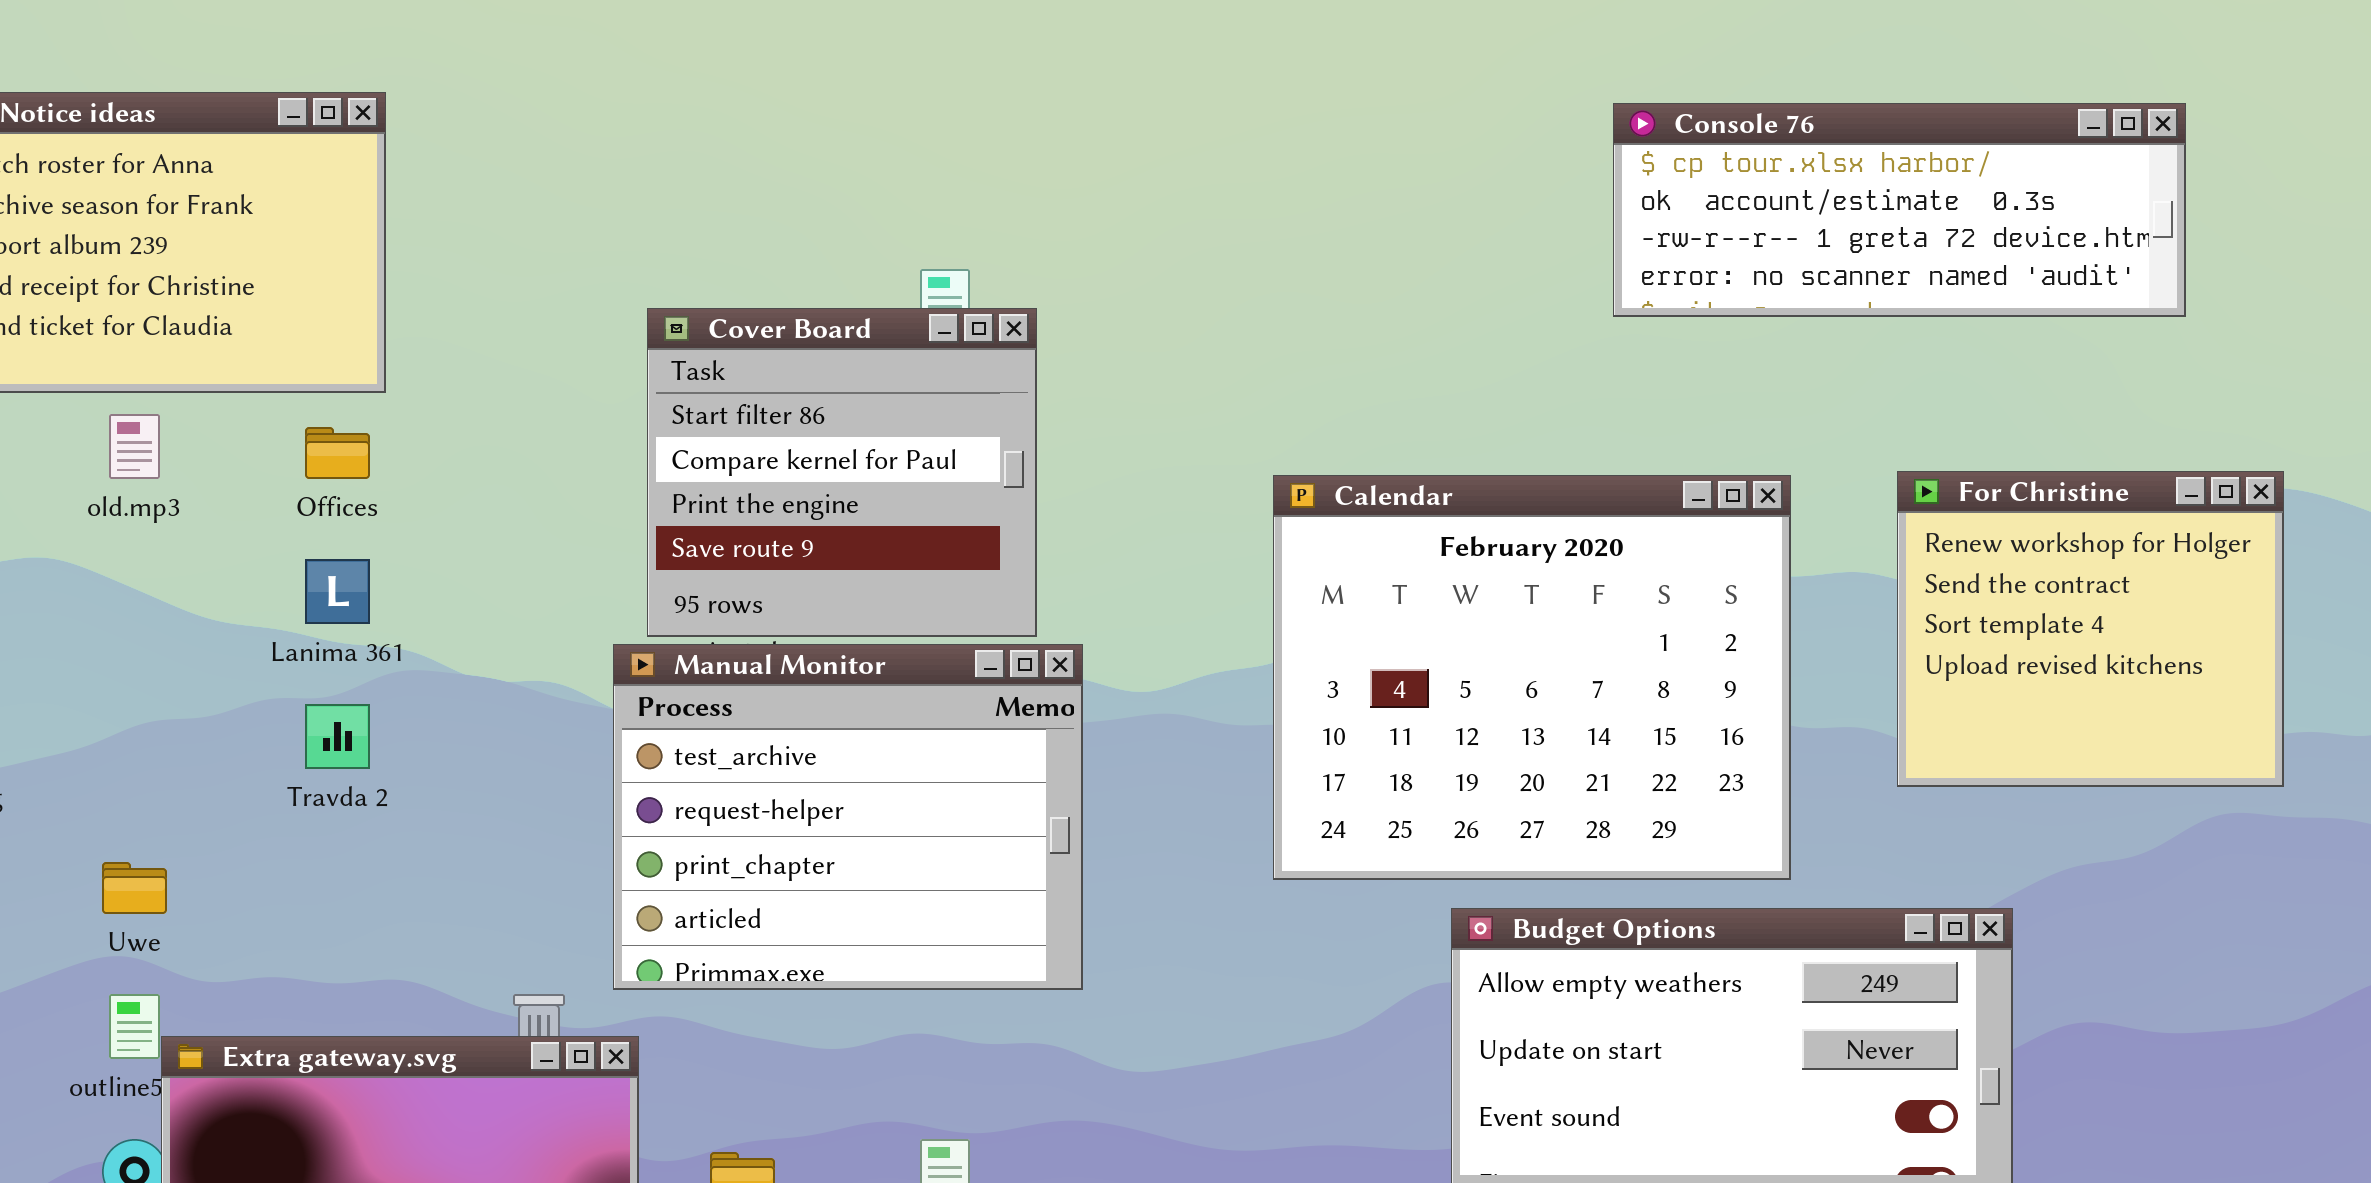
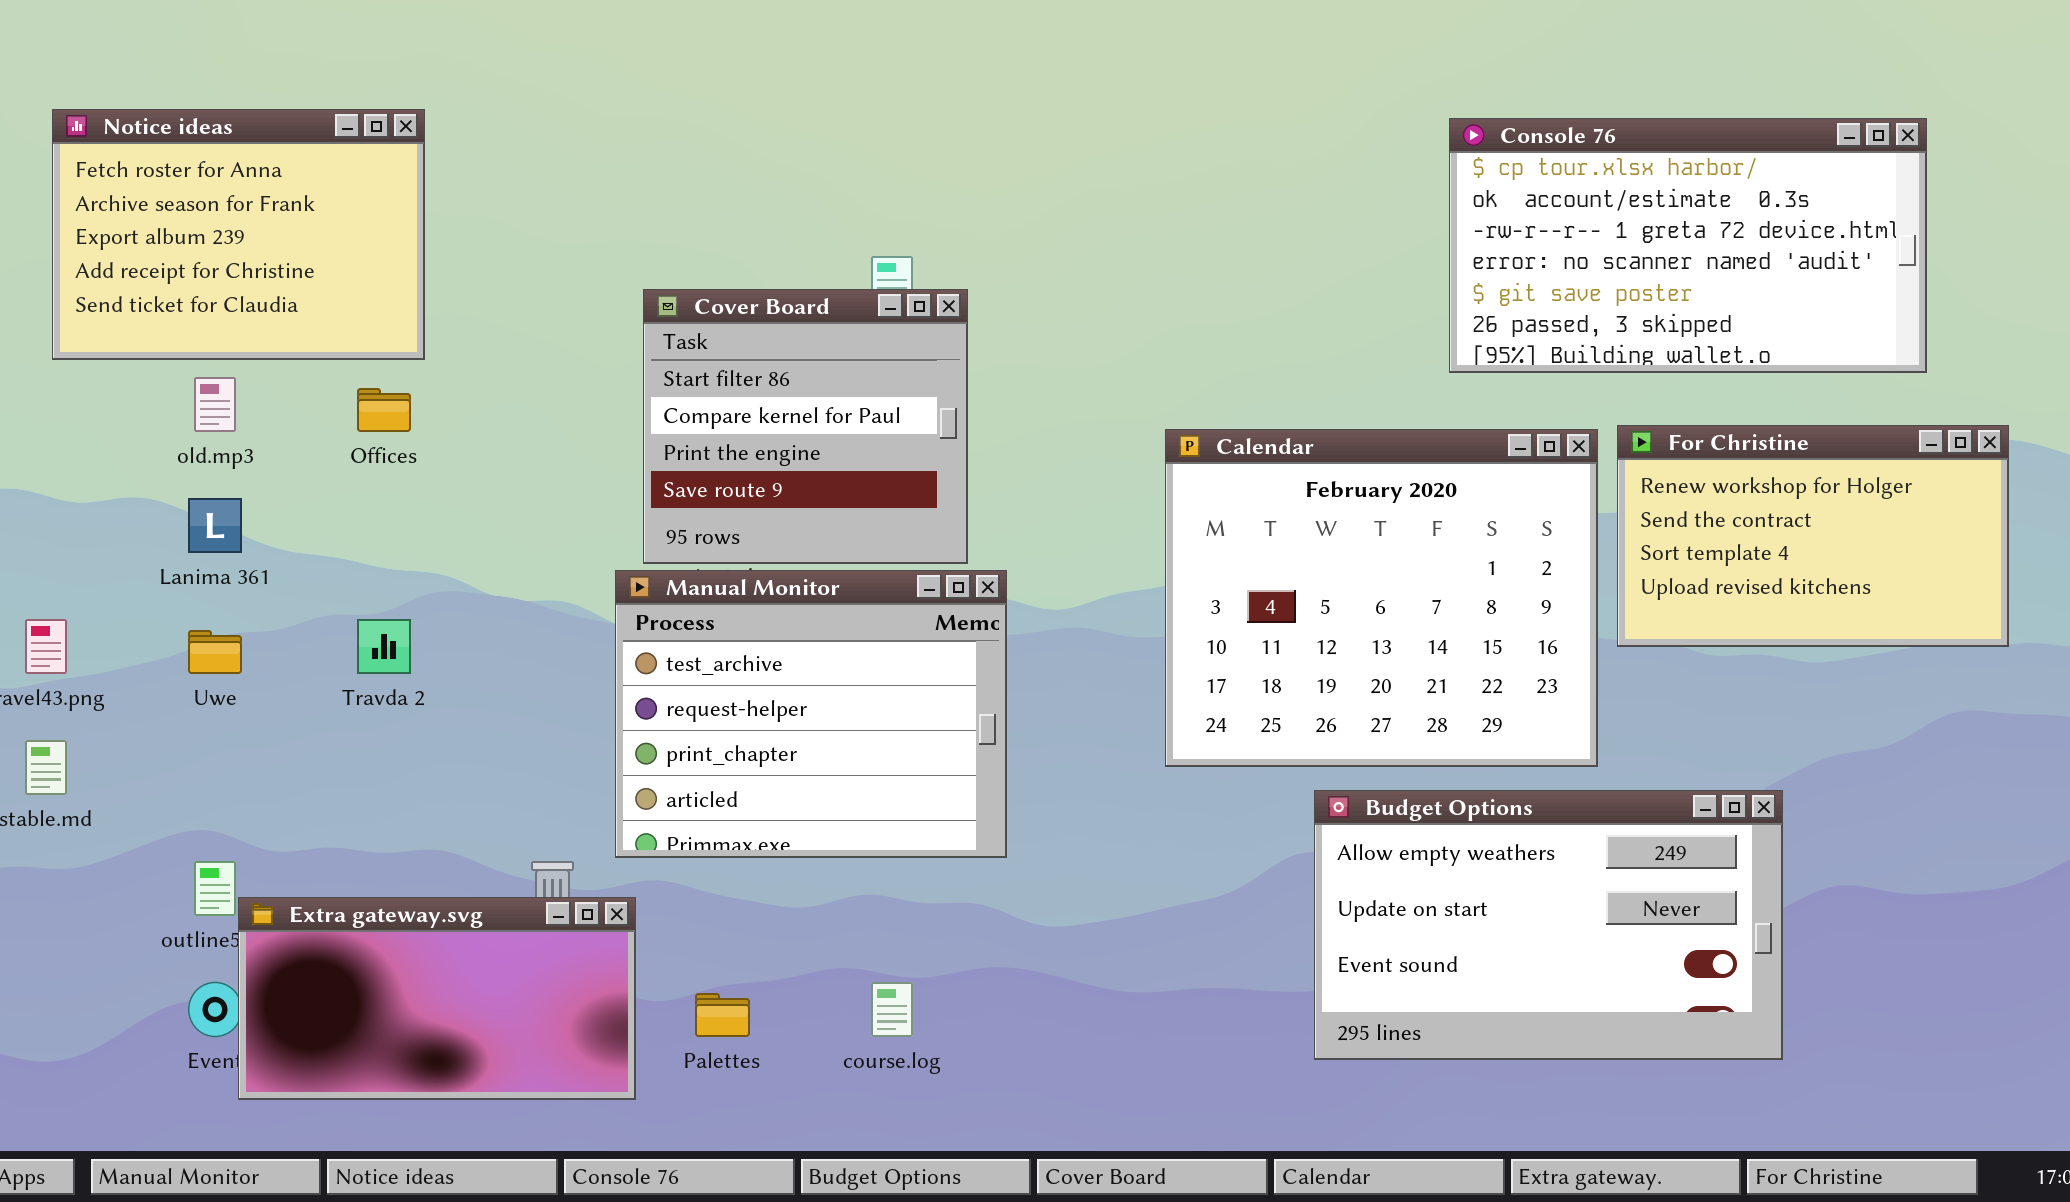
Console 76: [1613,103,2186,317] -> [1449,118,1927,373], resized
For Christine: [1897,471,2284,787] -> [1617,425,2009,647], resized
Lanima 361: [305,559,370,624] -> [188,498,242,553], moved
Uwe: [102,862,167,914] -> [188,630,242,674], moved

